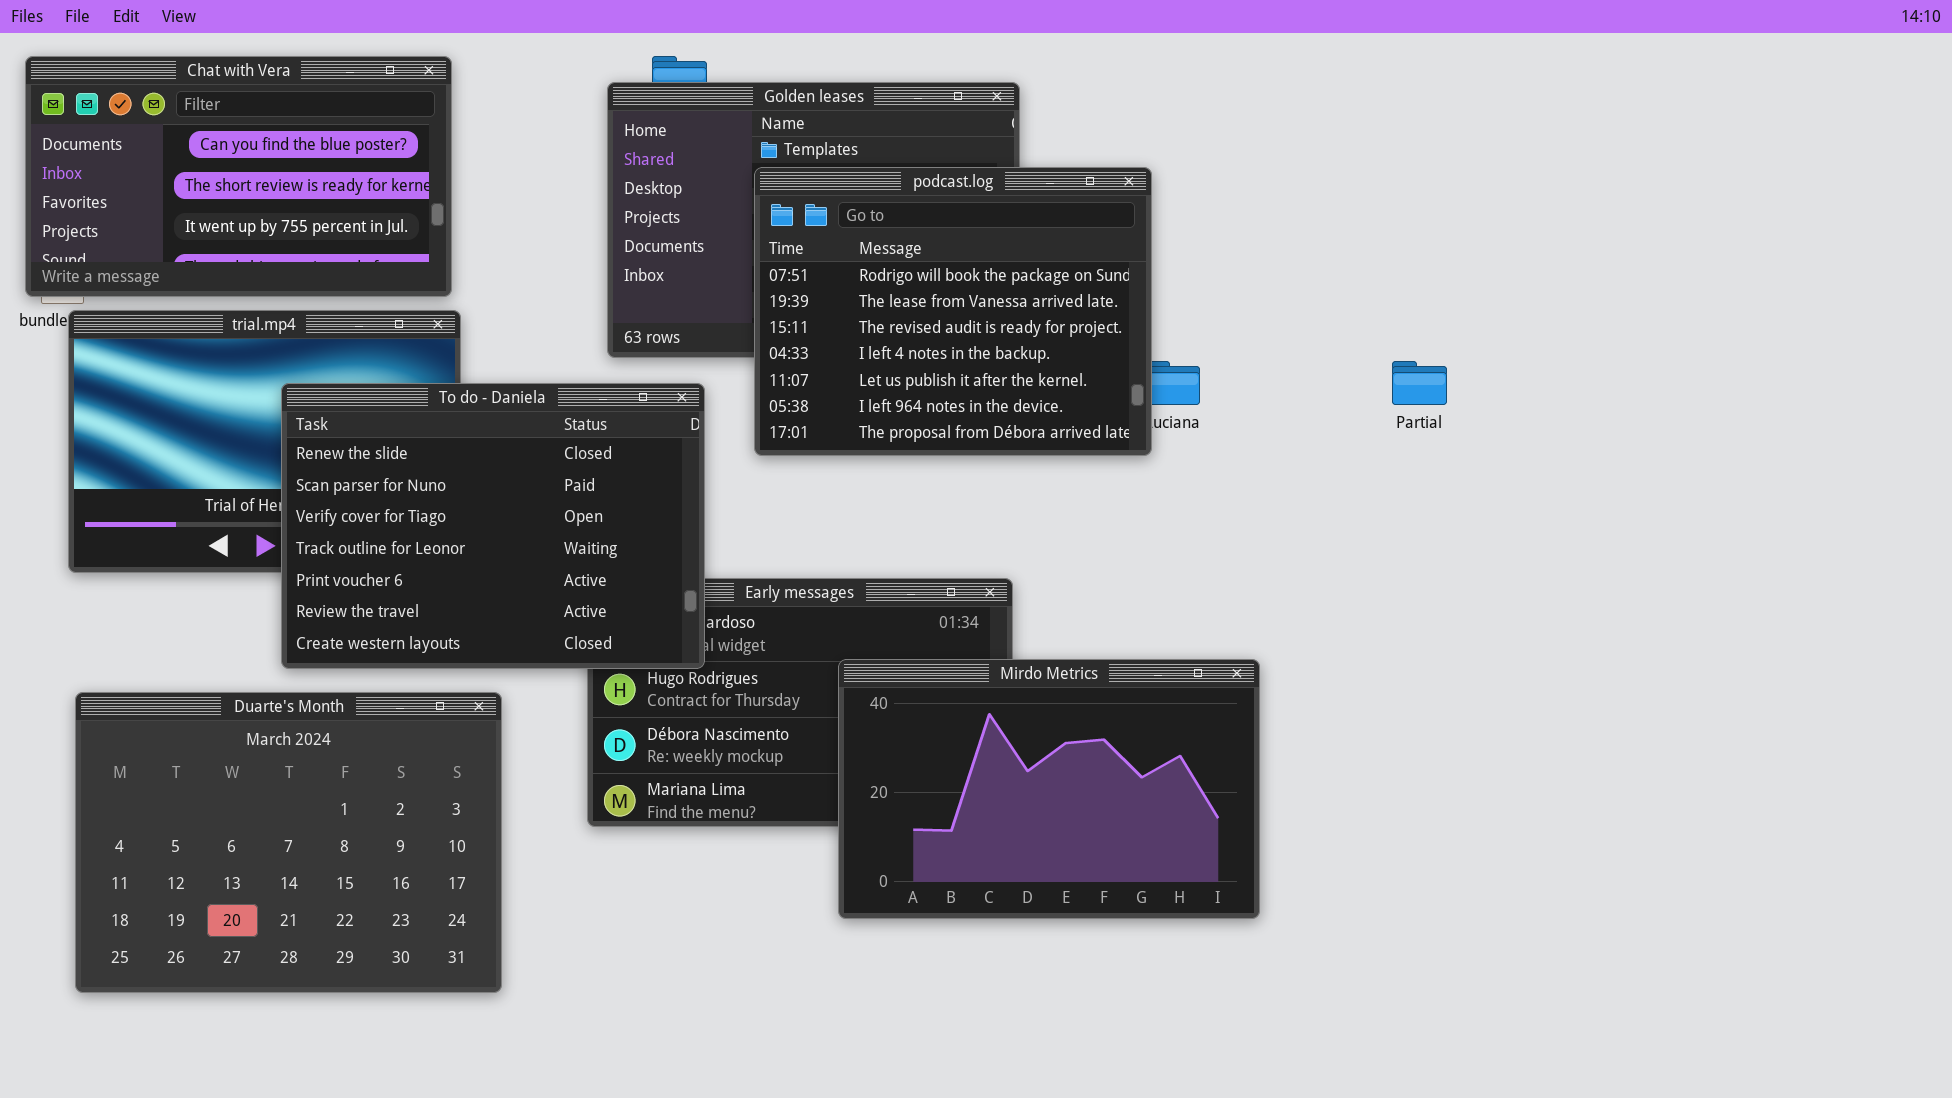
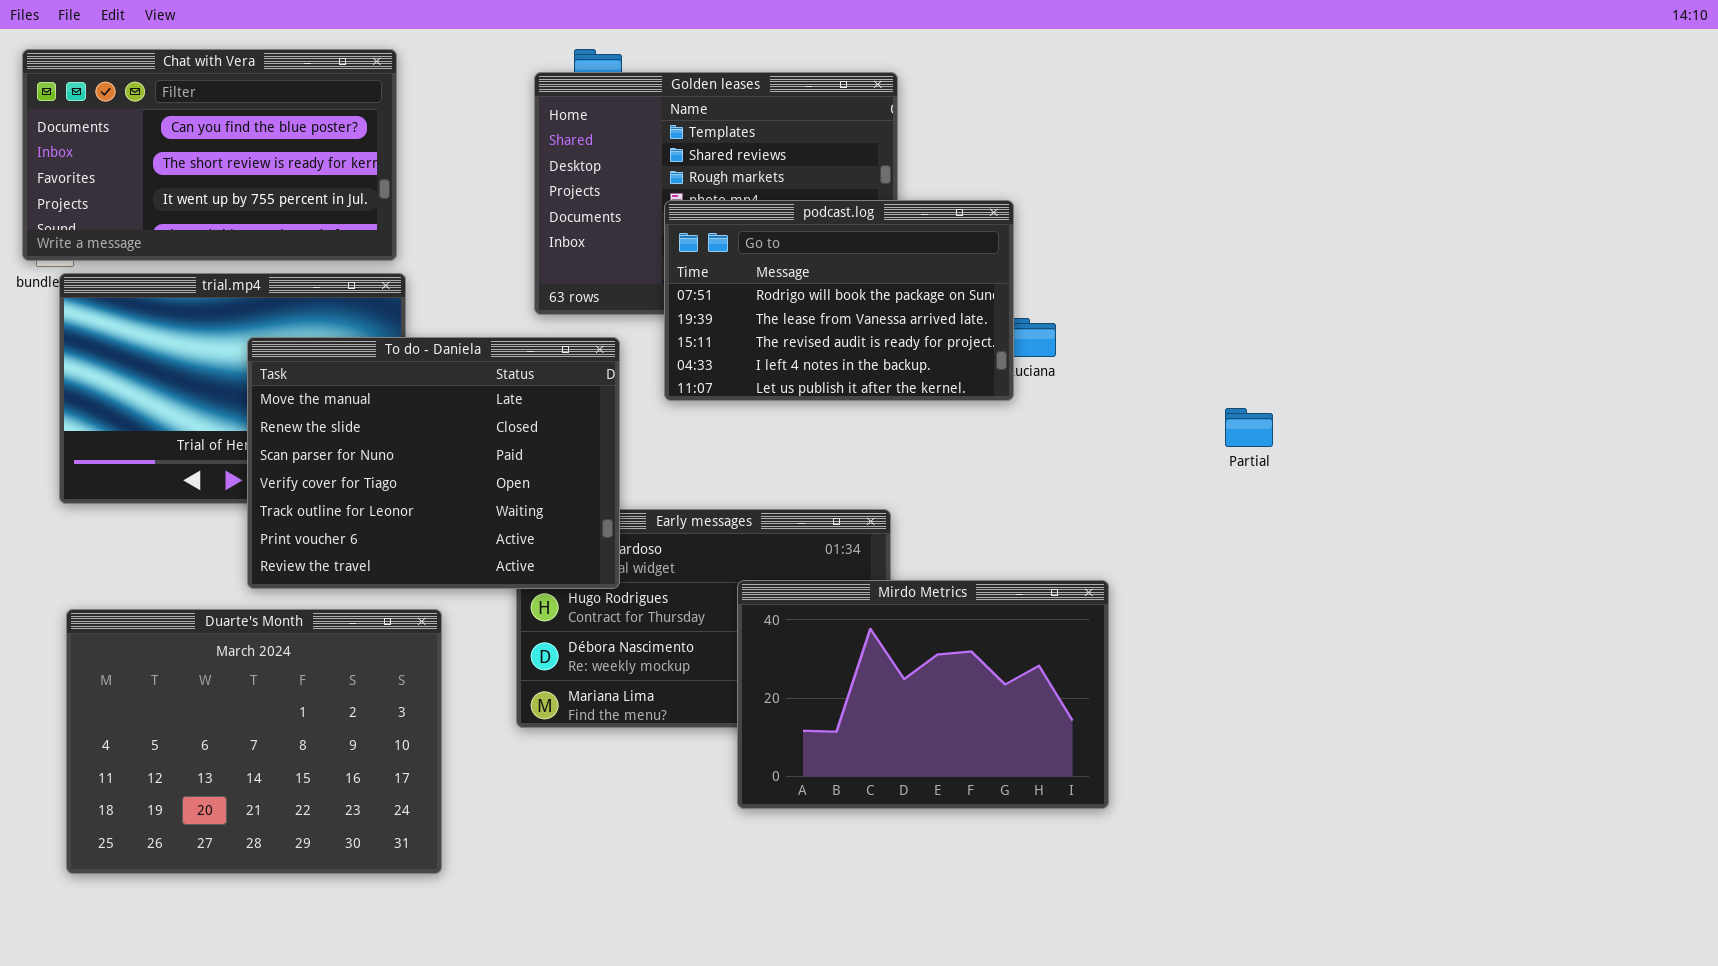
podcast.log: [754,167,1152,456] -> [664,200,1014,401], resized
Partial: [1392,361,1447,405] -> [1225,408,1273,447], moved
To do - Daniela: [281,383,705,669] -> [247,337,620,589], scrolled up 1 row

